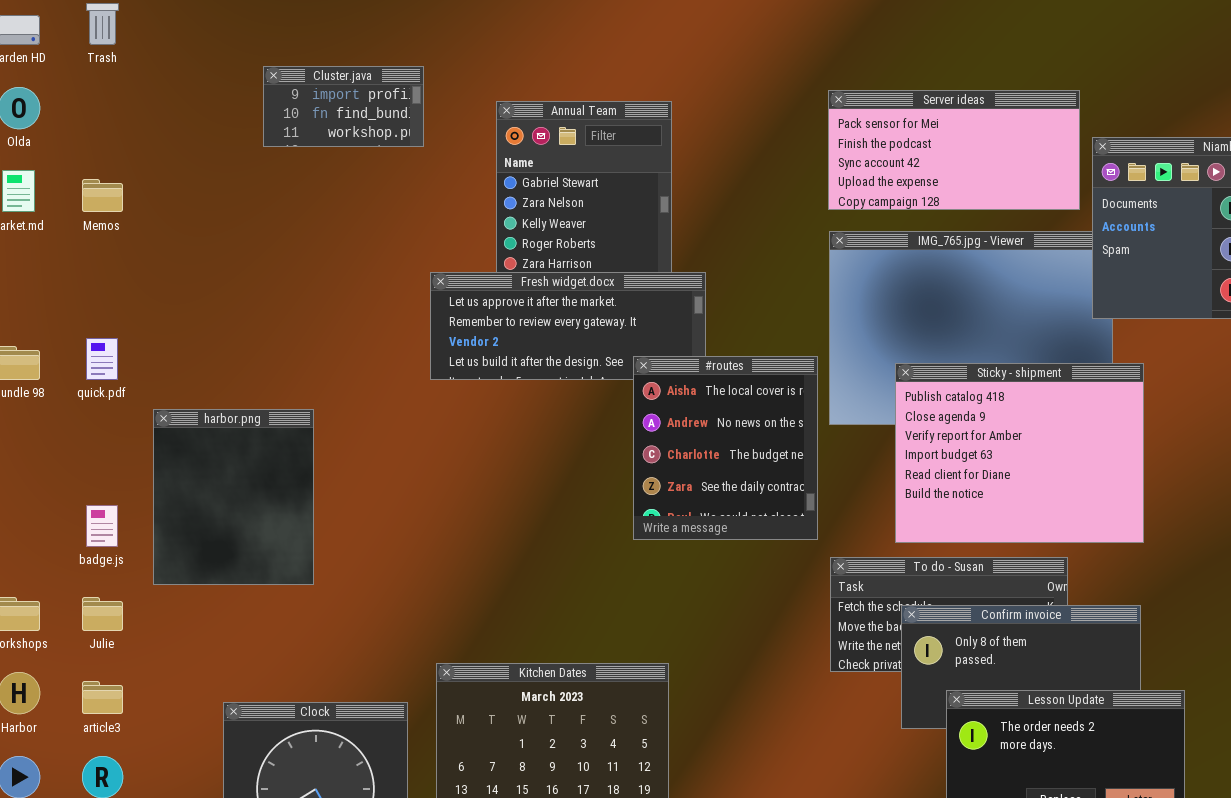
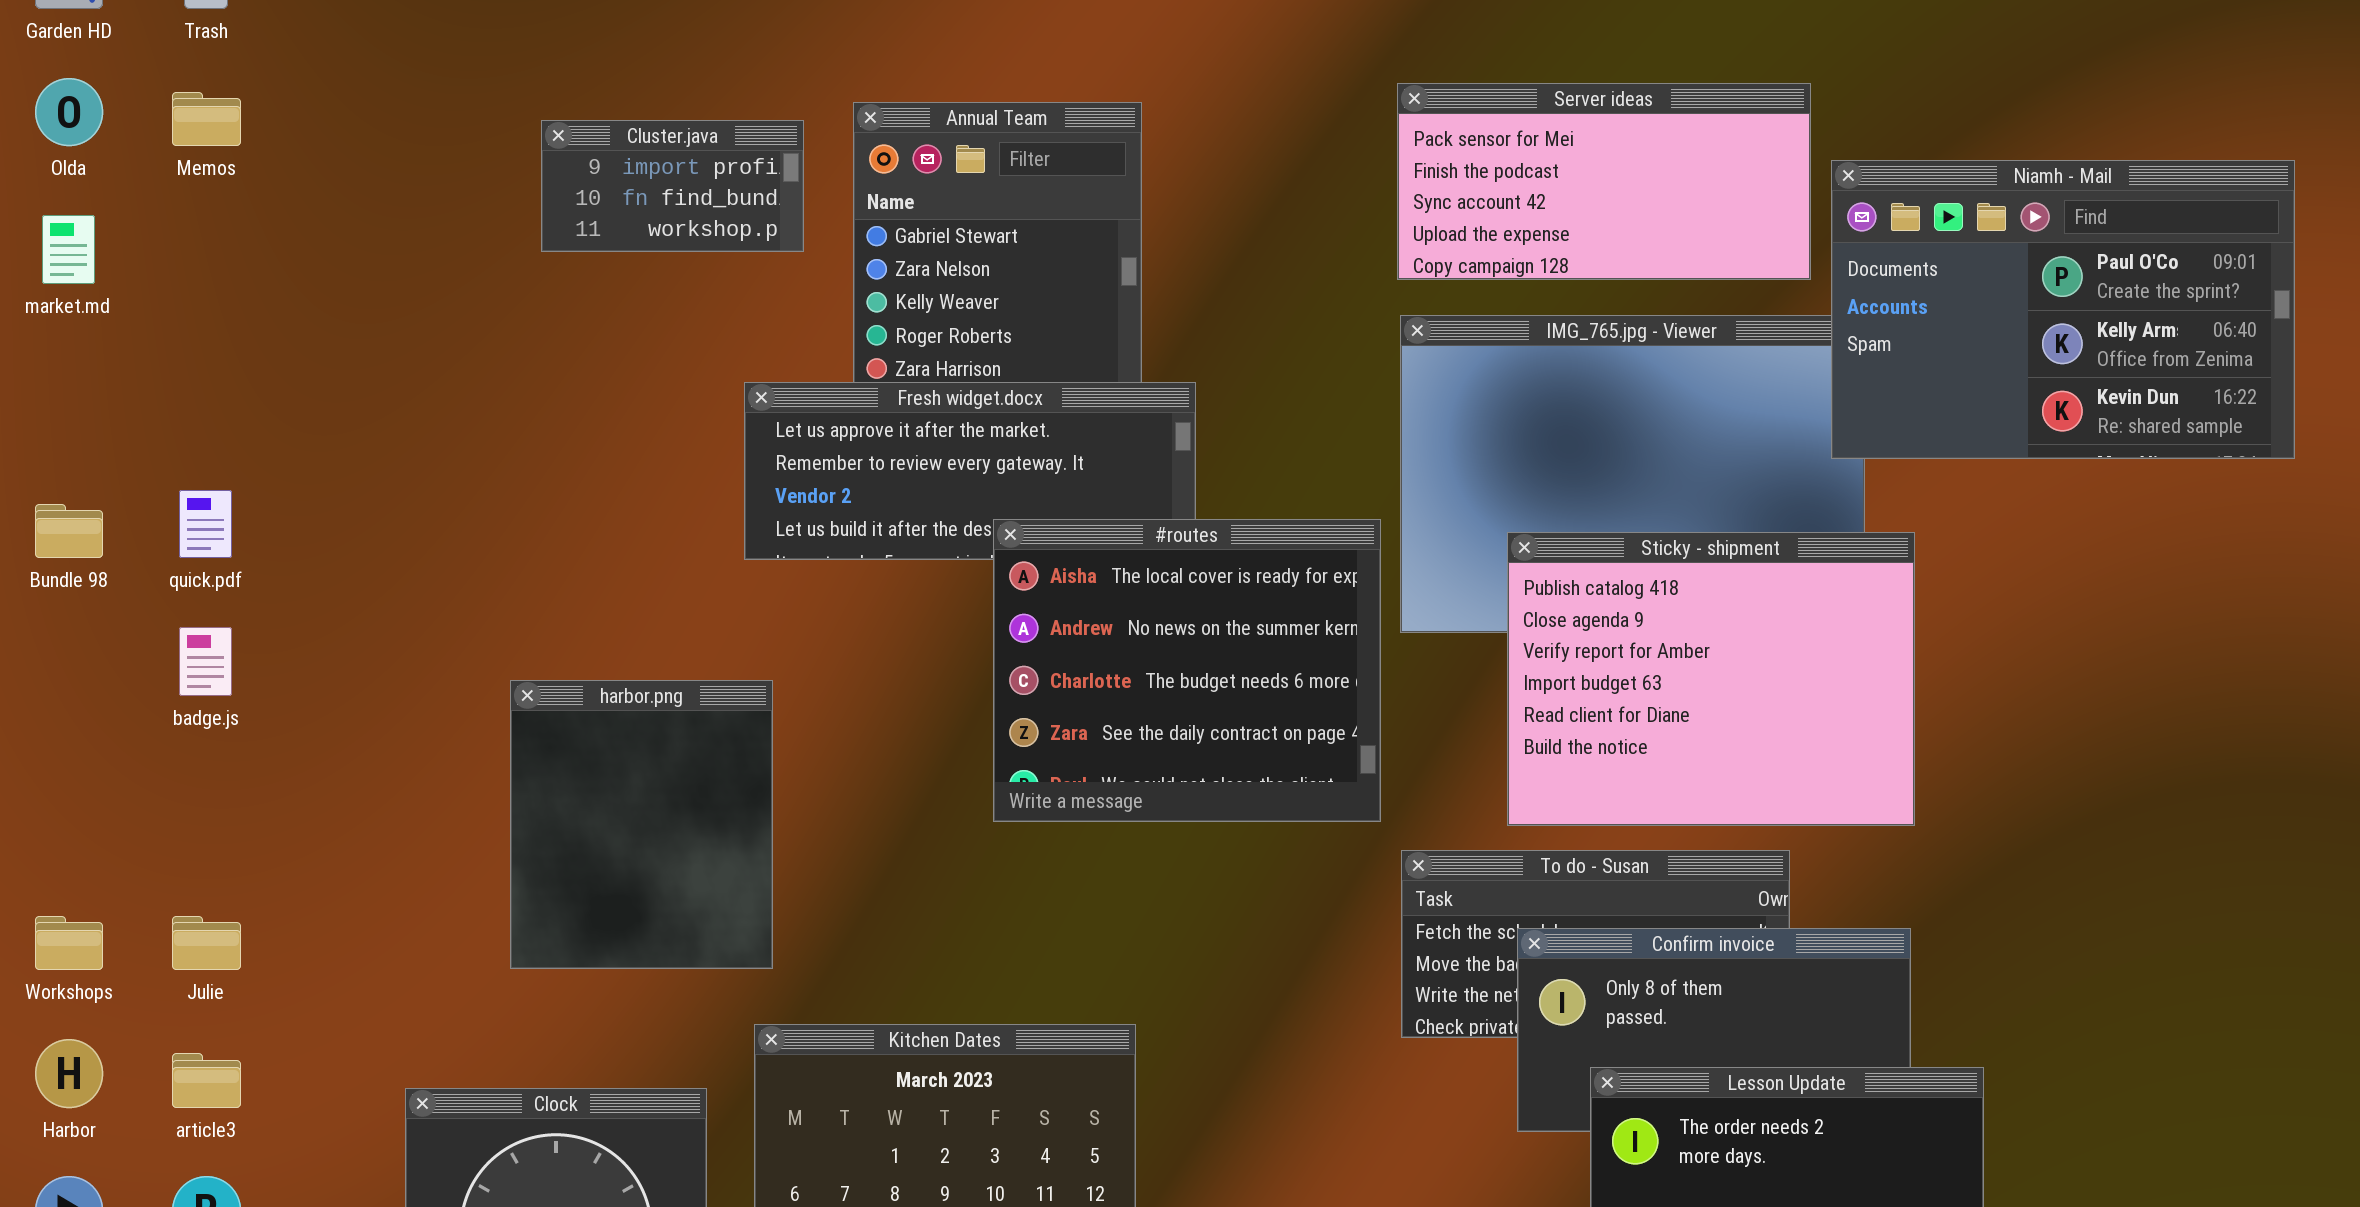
Cluster.java: [263,66,424,147] -> [541,120,804,252], moved
Memos: [82,179,123,212] -> [172,92,241,146], moved
#routes: [633,356,818,540] -> [993,519,1381,822], resized
harbor.png: [153,409,314,585] -> [510,680,773,969], moved
badge.js: [86,505,118,547] -> [179,627,232,696], moved

